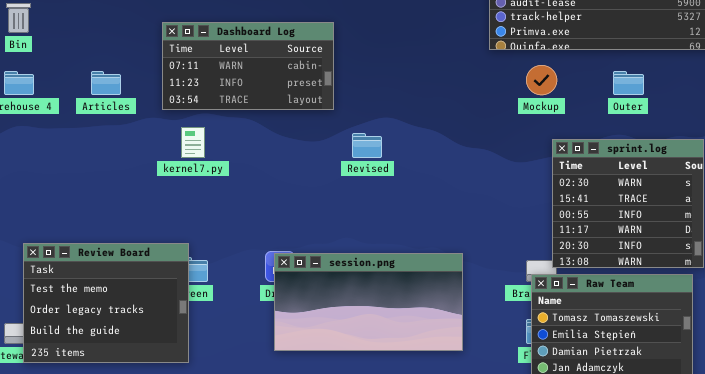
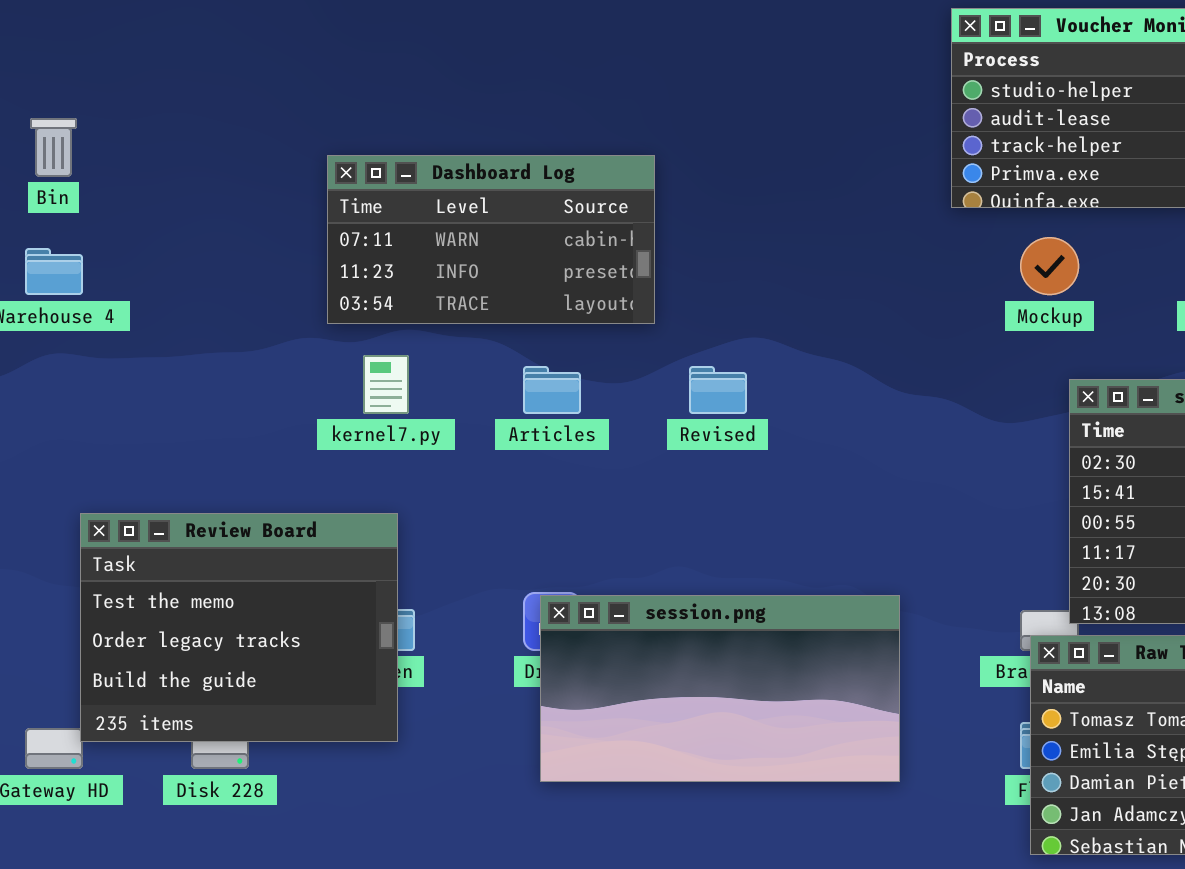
Articles: [91,71,121,95] -> [523,366,581,414], moved
Review Board: [23,243,189,363] -> [80,513,398,742], moved

